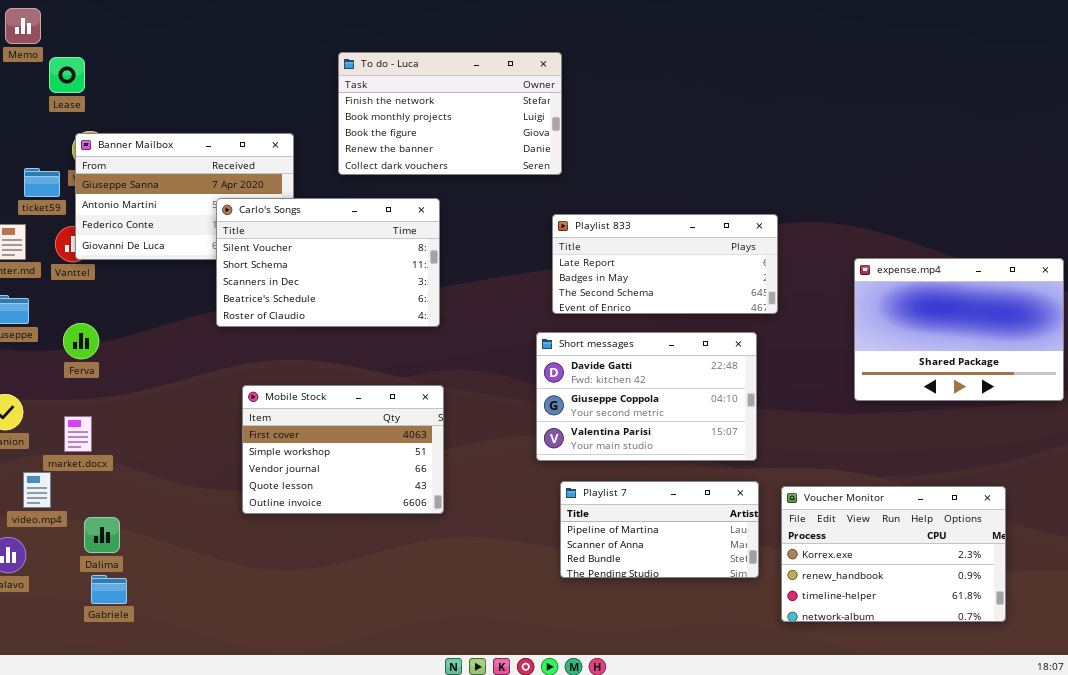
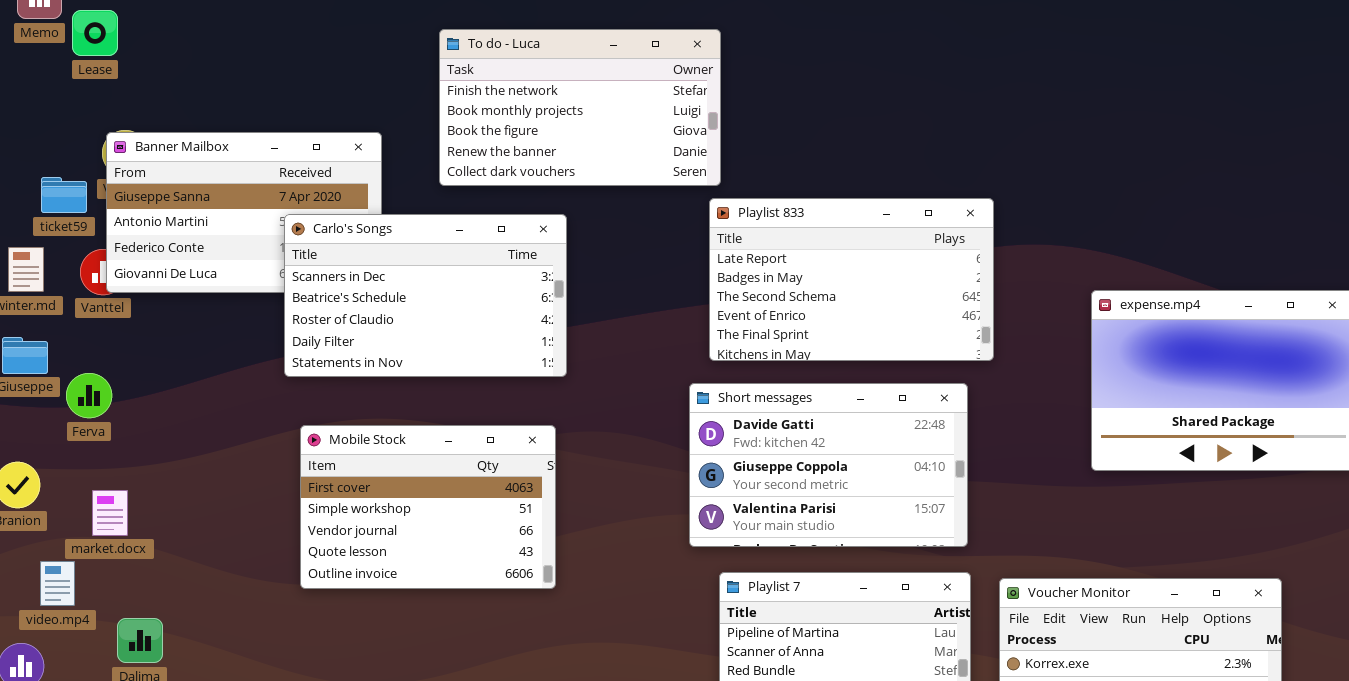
Lease: [49,57,85,93] -> [72,10,118,56], moved
Carlo's Songs: [216,198,440,327] -> [284,214,567,377], scrolled down 2 rows
Playlist 833: [552,214,778,314] -> [709,198,994,361], resized
Ferva: [63,323,99,359] -> [66,373,112,418], moved
Mobile Stock: [242,385,444,514] -> [300,425,556,589], moved

